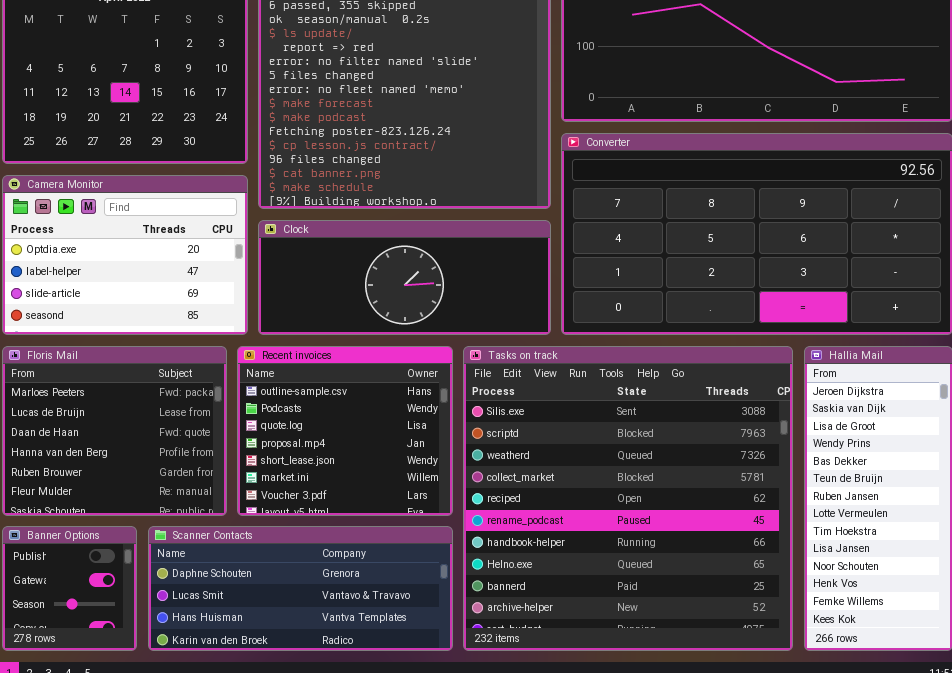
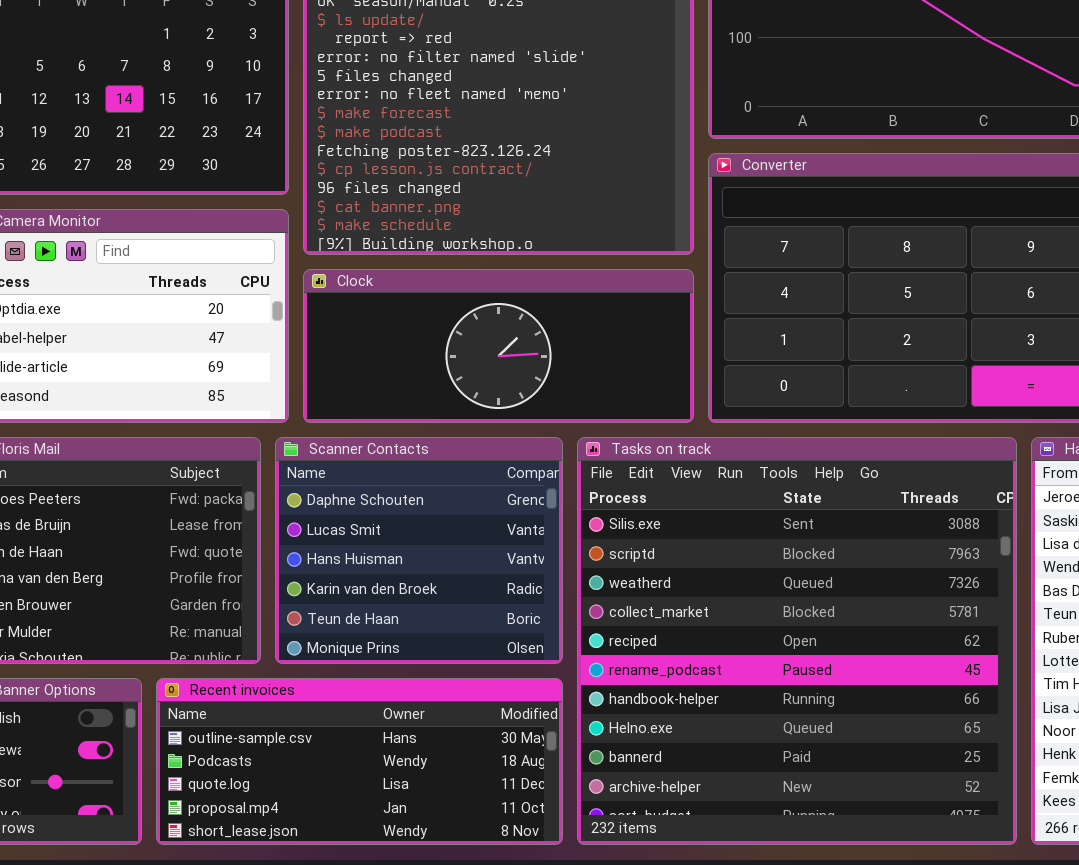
Recent invoices: [237,346,453,516] -> [156,678,563,845], moved, resized
Scanner Contacts: [148,526,453,651] -> [275,437,563,664], moved, resized

